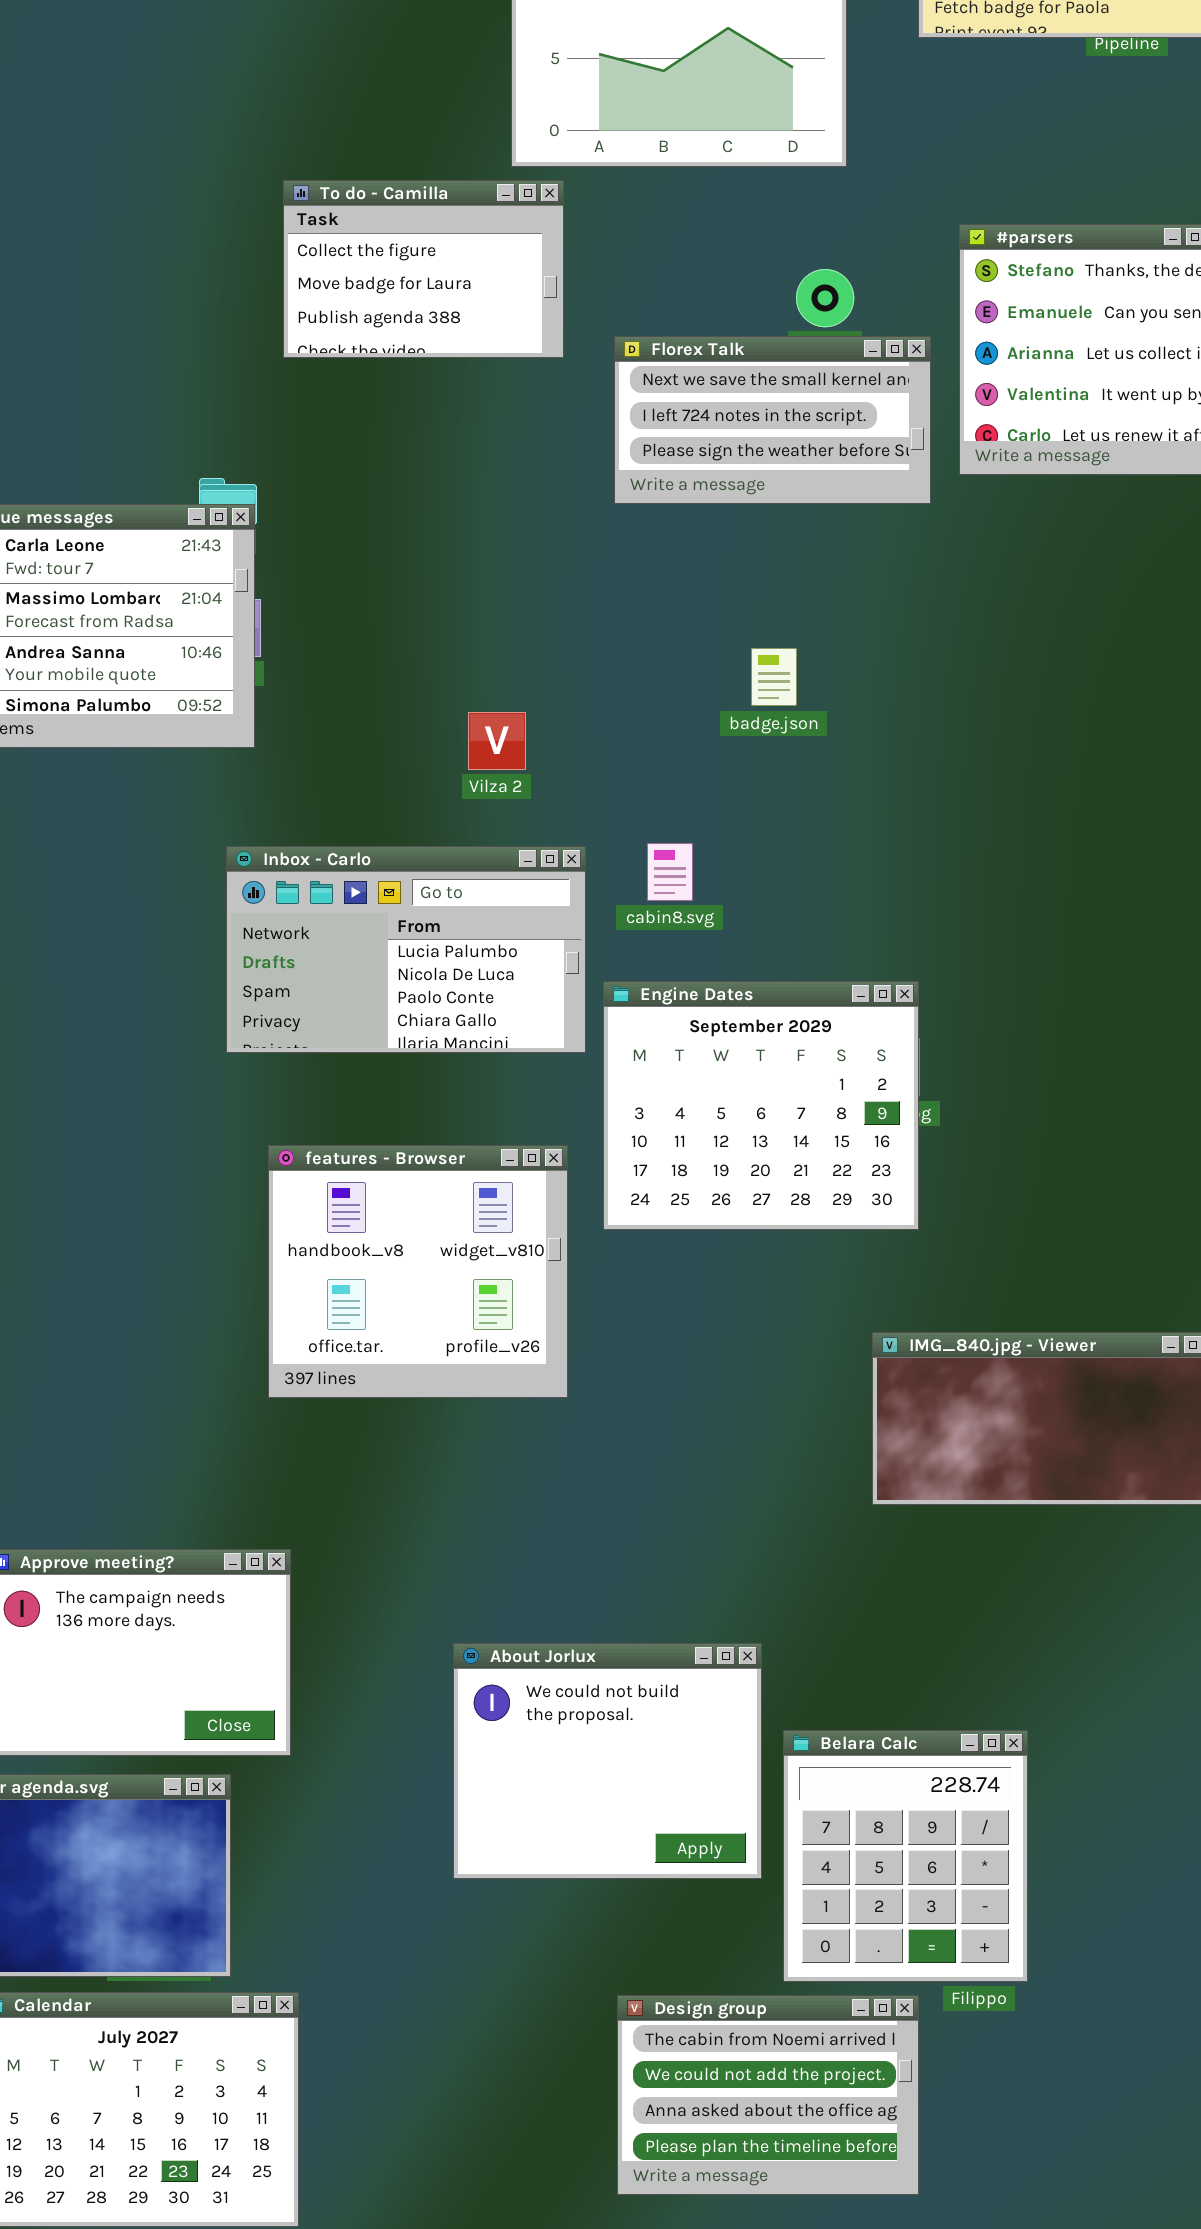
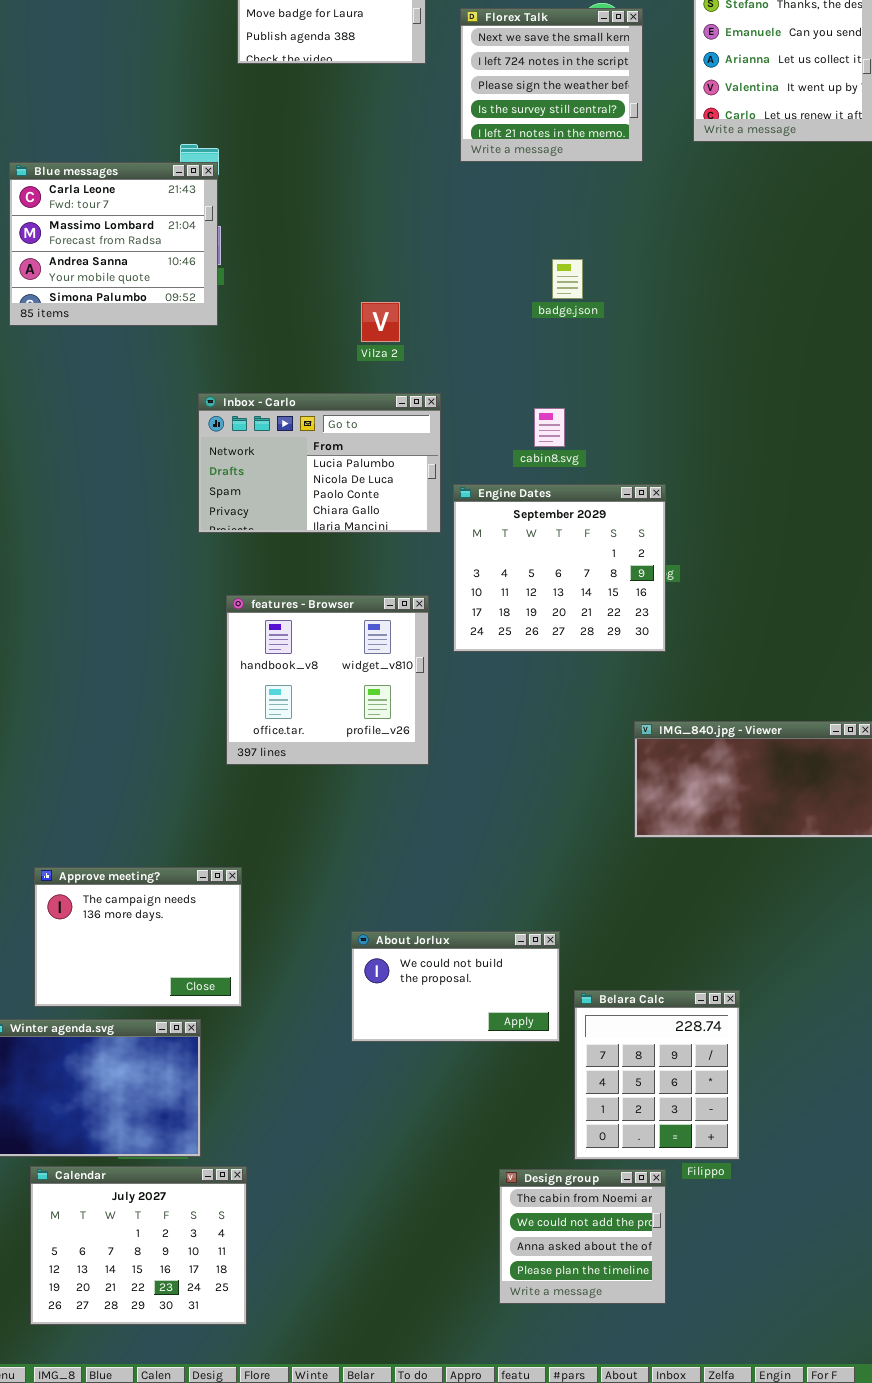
Florex Talk: [614,336,931,504] -> [460,8,643,162], resized
cabin8.svg: [647,843,693,901] -> [534,408,565,447], moved
About Jorlux: [453,1643,762,1879] -> [351,931,560,1042], resized
Design group: [617,1995,919,2195] -> [499,1169,666,1304], resized

